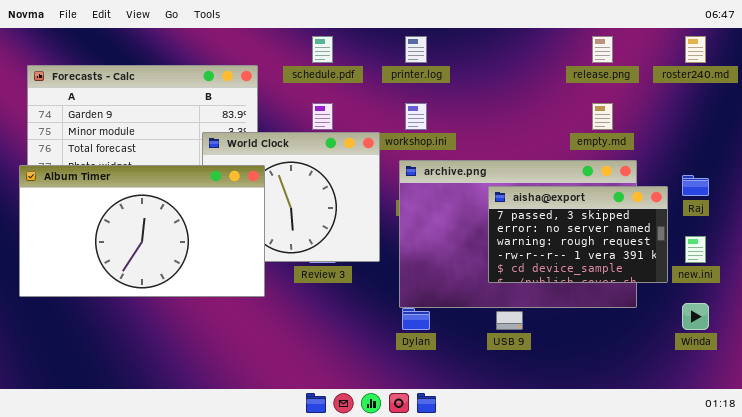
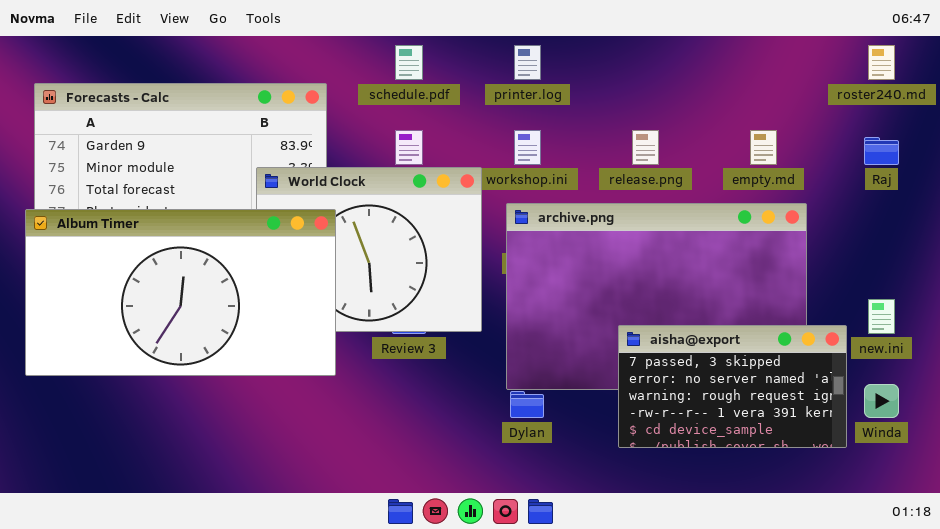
release.png: [592,36,613,63] -> [632,130,659,165], moved
Raj: [682,175,709,196] -> [864,137,899,165], moved
aisha@export: [488,186,668,283] -> [618,325,847,448], moved

